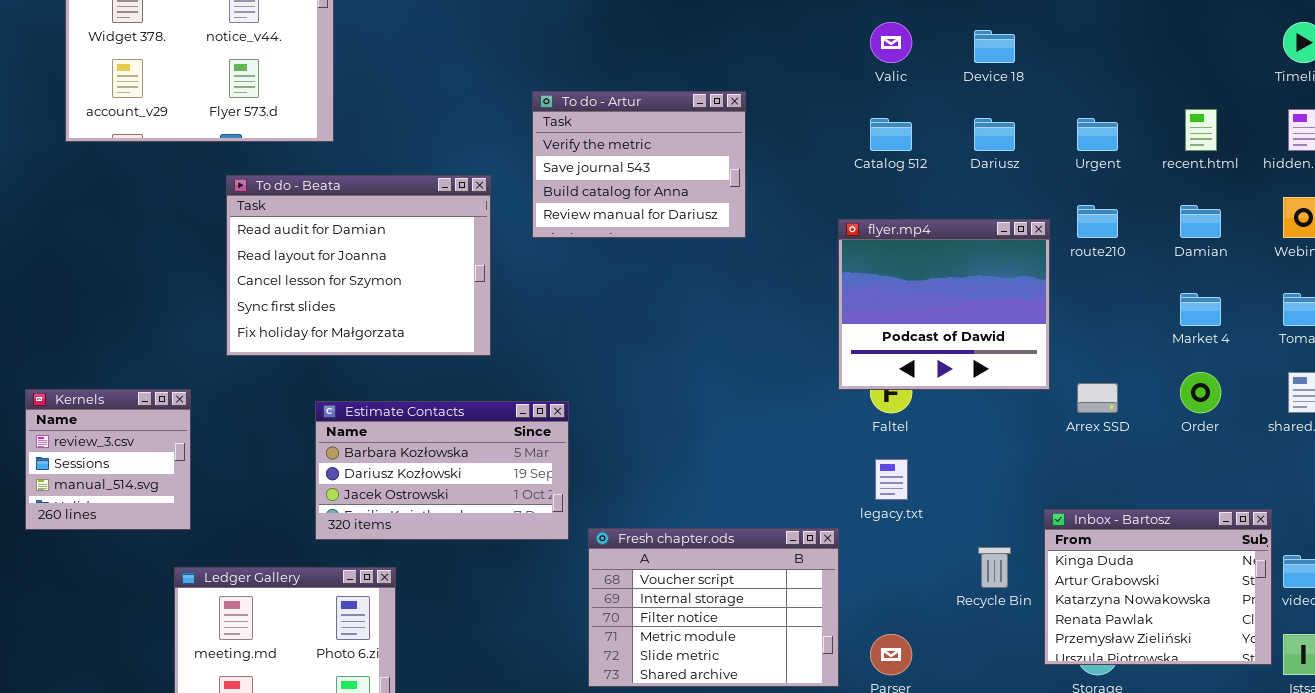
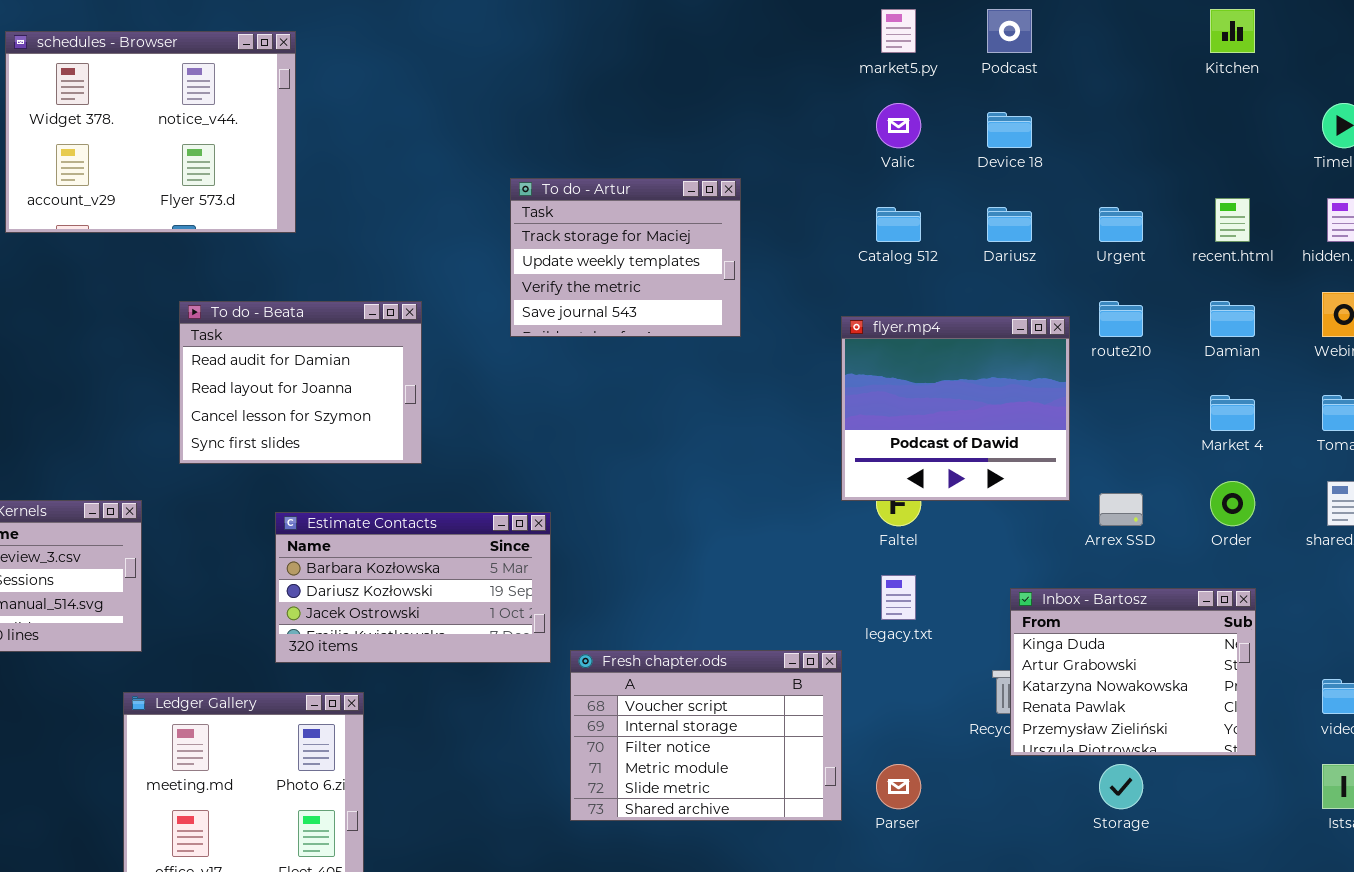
To do - Artur: [532,91,746,238] -> [510,178,741,337], scrolled up 2 rows
To do - Beata: [226,175,491,356] -> [179,301,422,464], resized
Inbox - Bartosz: [1044,509,1272,665] -> [1010,588,1256,756], moved

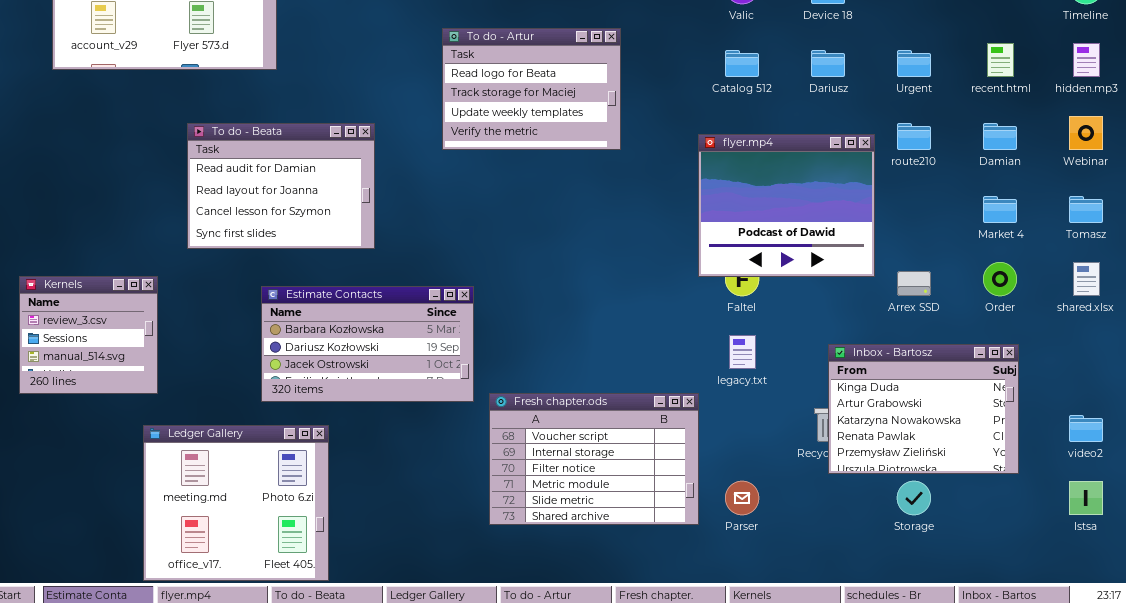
To do - Artur: [510,178,741,337] -> [442,28,621,150], scrolled up 1 row

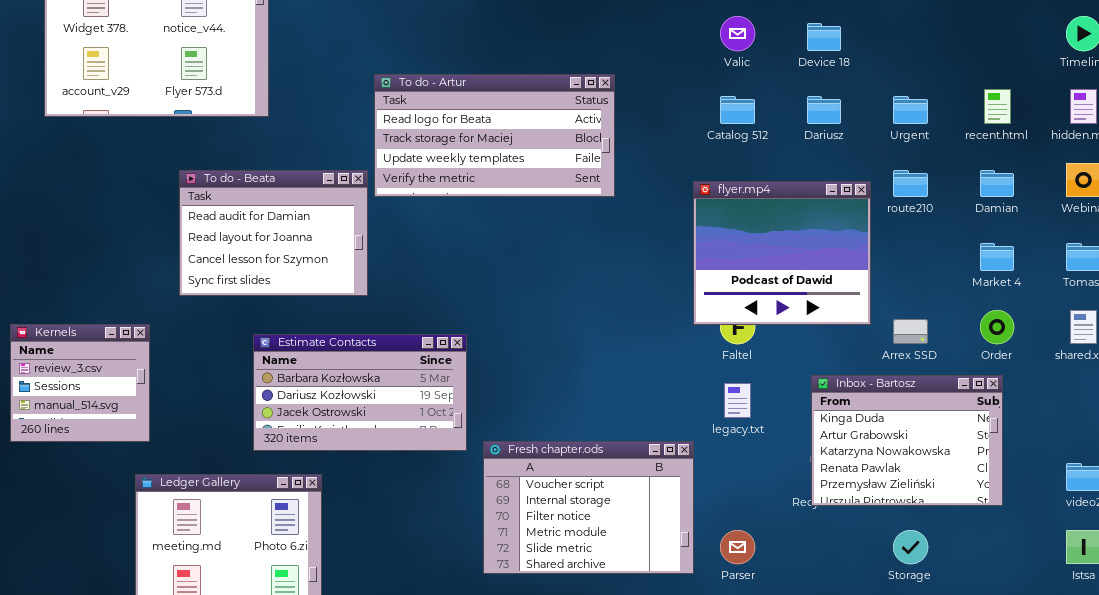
To do - Artur: [442,28,621,150] -> [374,74,615,197], resized
Inbox - Bartosz: [828,344,1019,474] -> [811,375,1003,506], moved

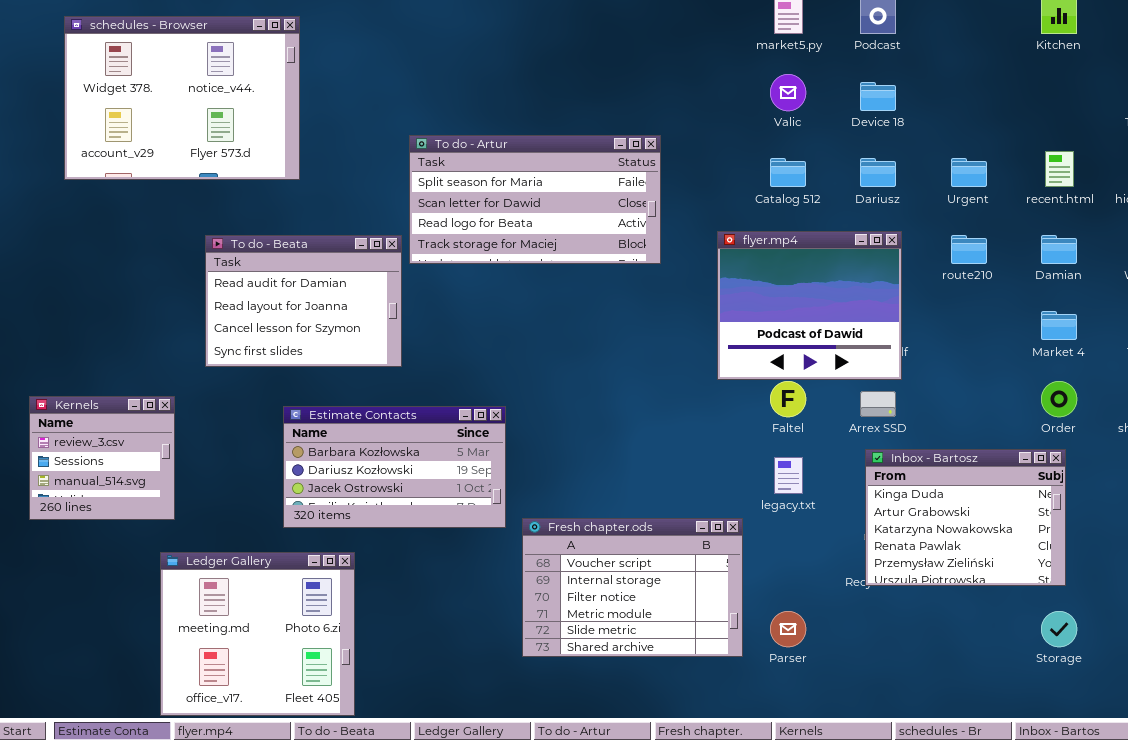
To do - Artur: [374,74,615,197] -> [409,135,661,264], scrolled up 2 rows
flyer.mp4: [693,181,871,325] -> [717,231,902,380], moved
Arrex SSD: [893,319,928,344] -> [860,391,896,417], moved
Storage: [893,530,928,564] -> [1041,611,1077,647], moved

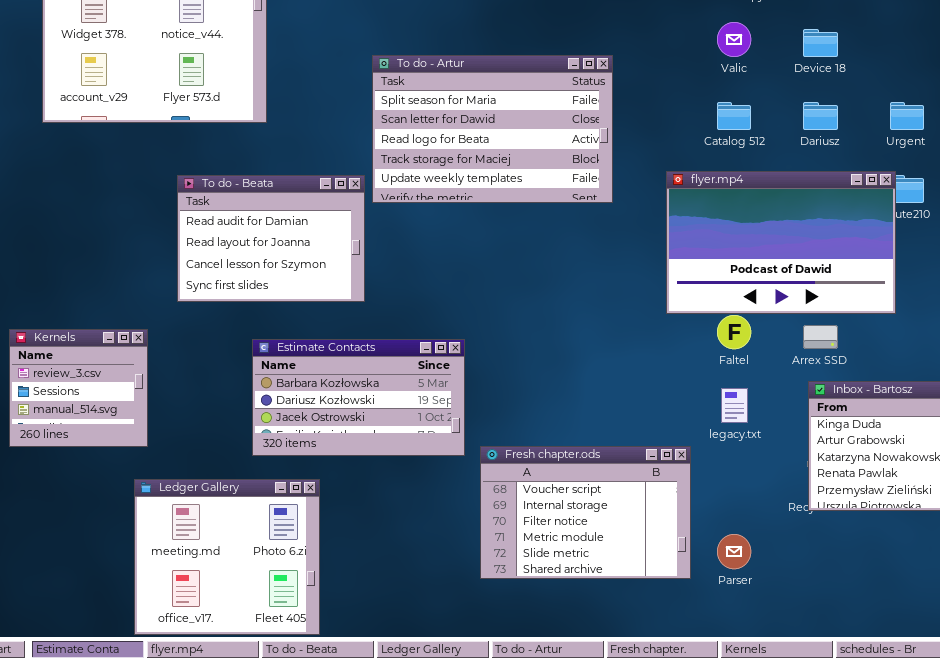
To do - Artur: [409,135,661,264] -> [372,55,613,203], resized
flyer.mp4: [717,231,902,380] -> [666,171,896,314], resized

